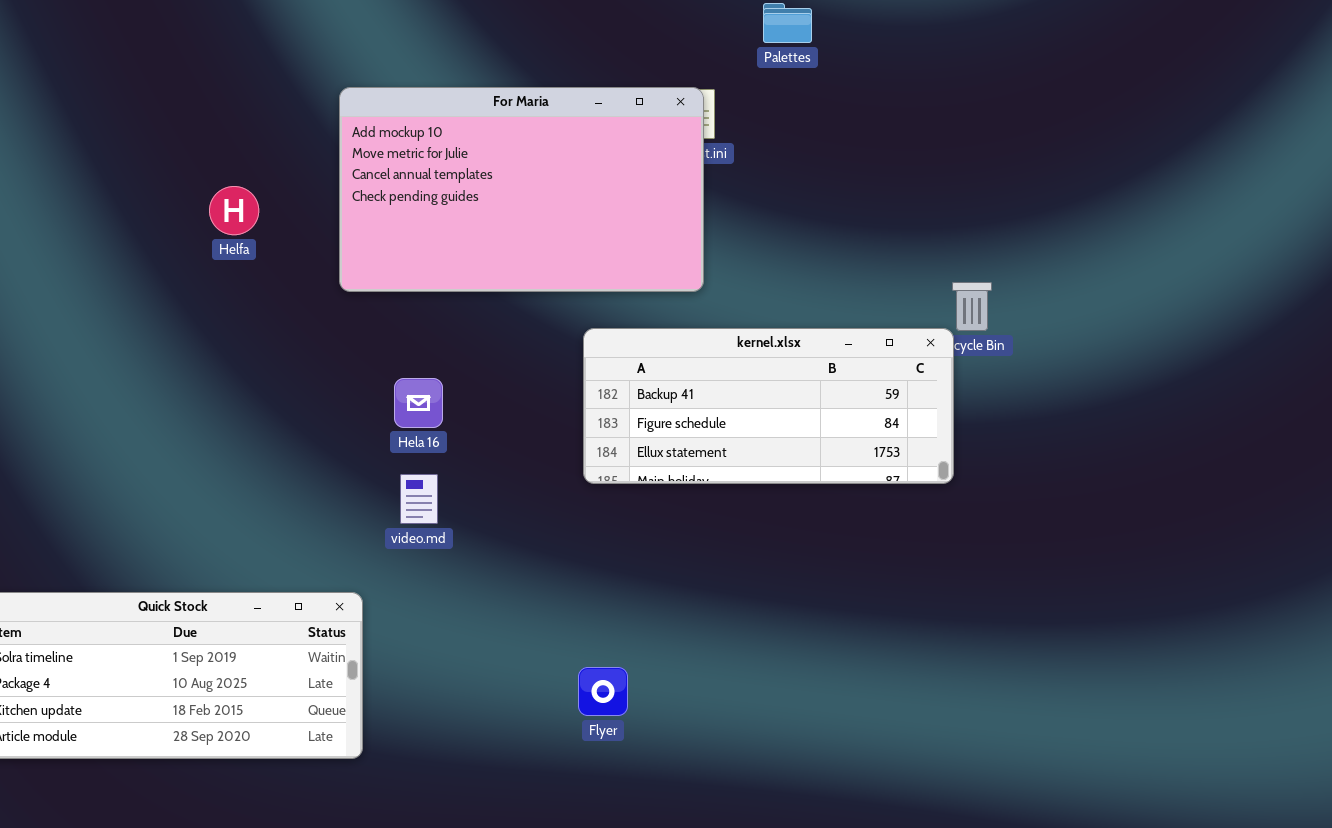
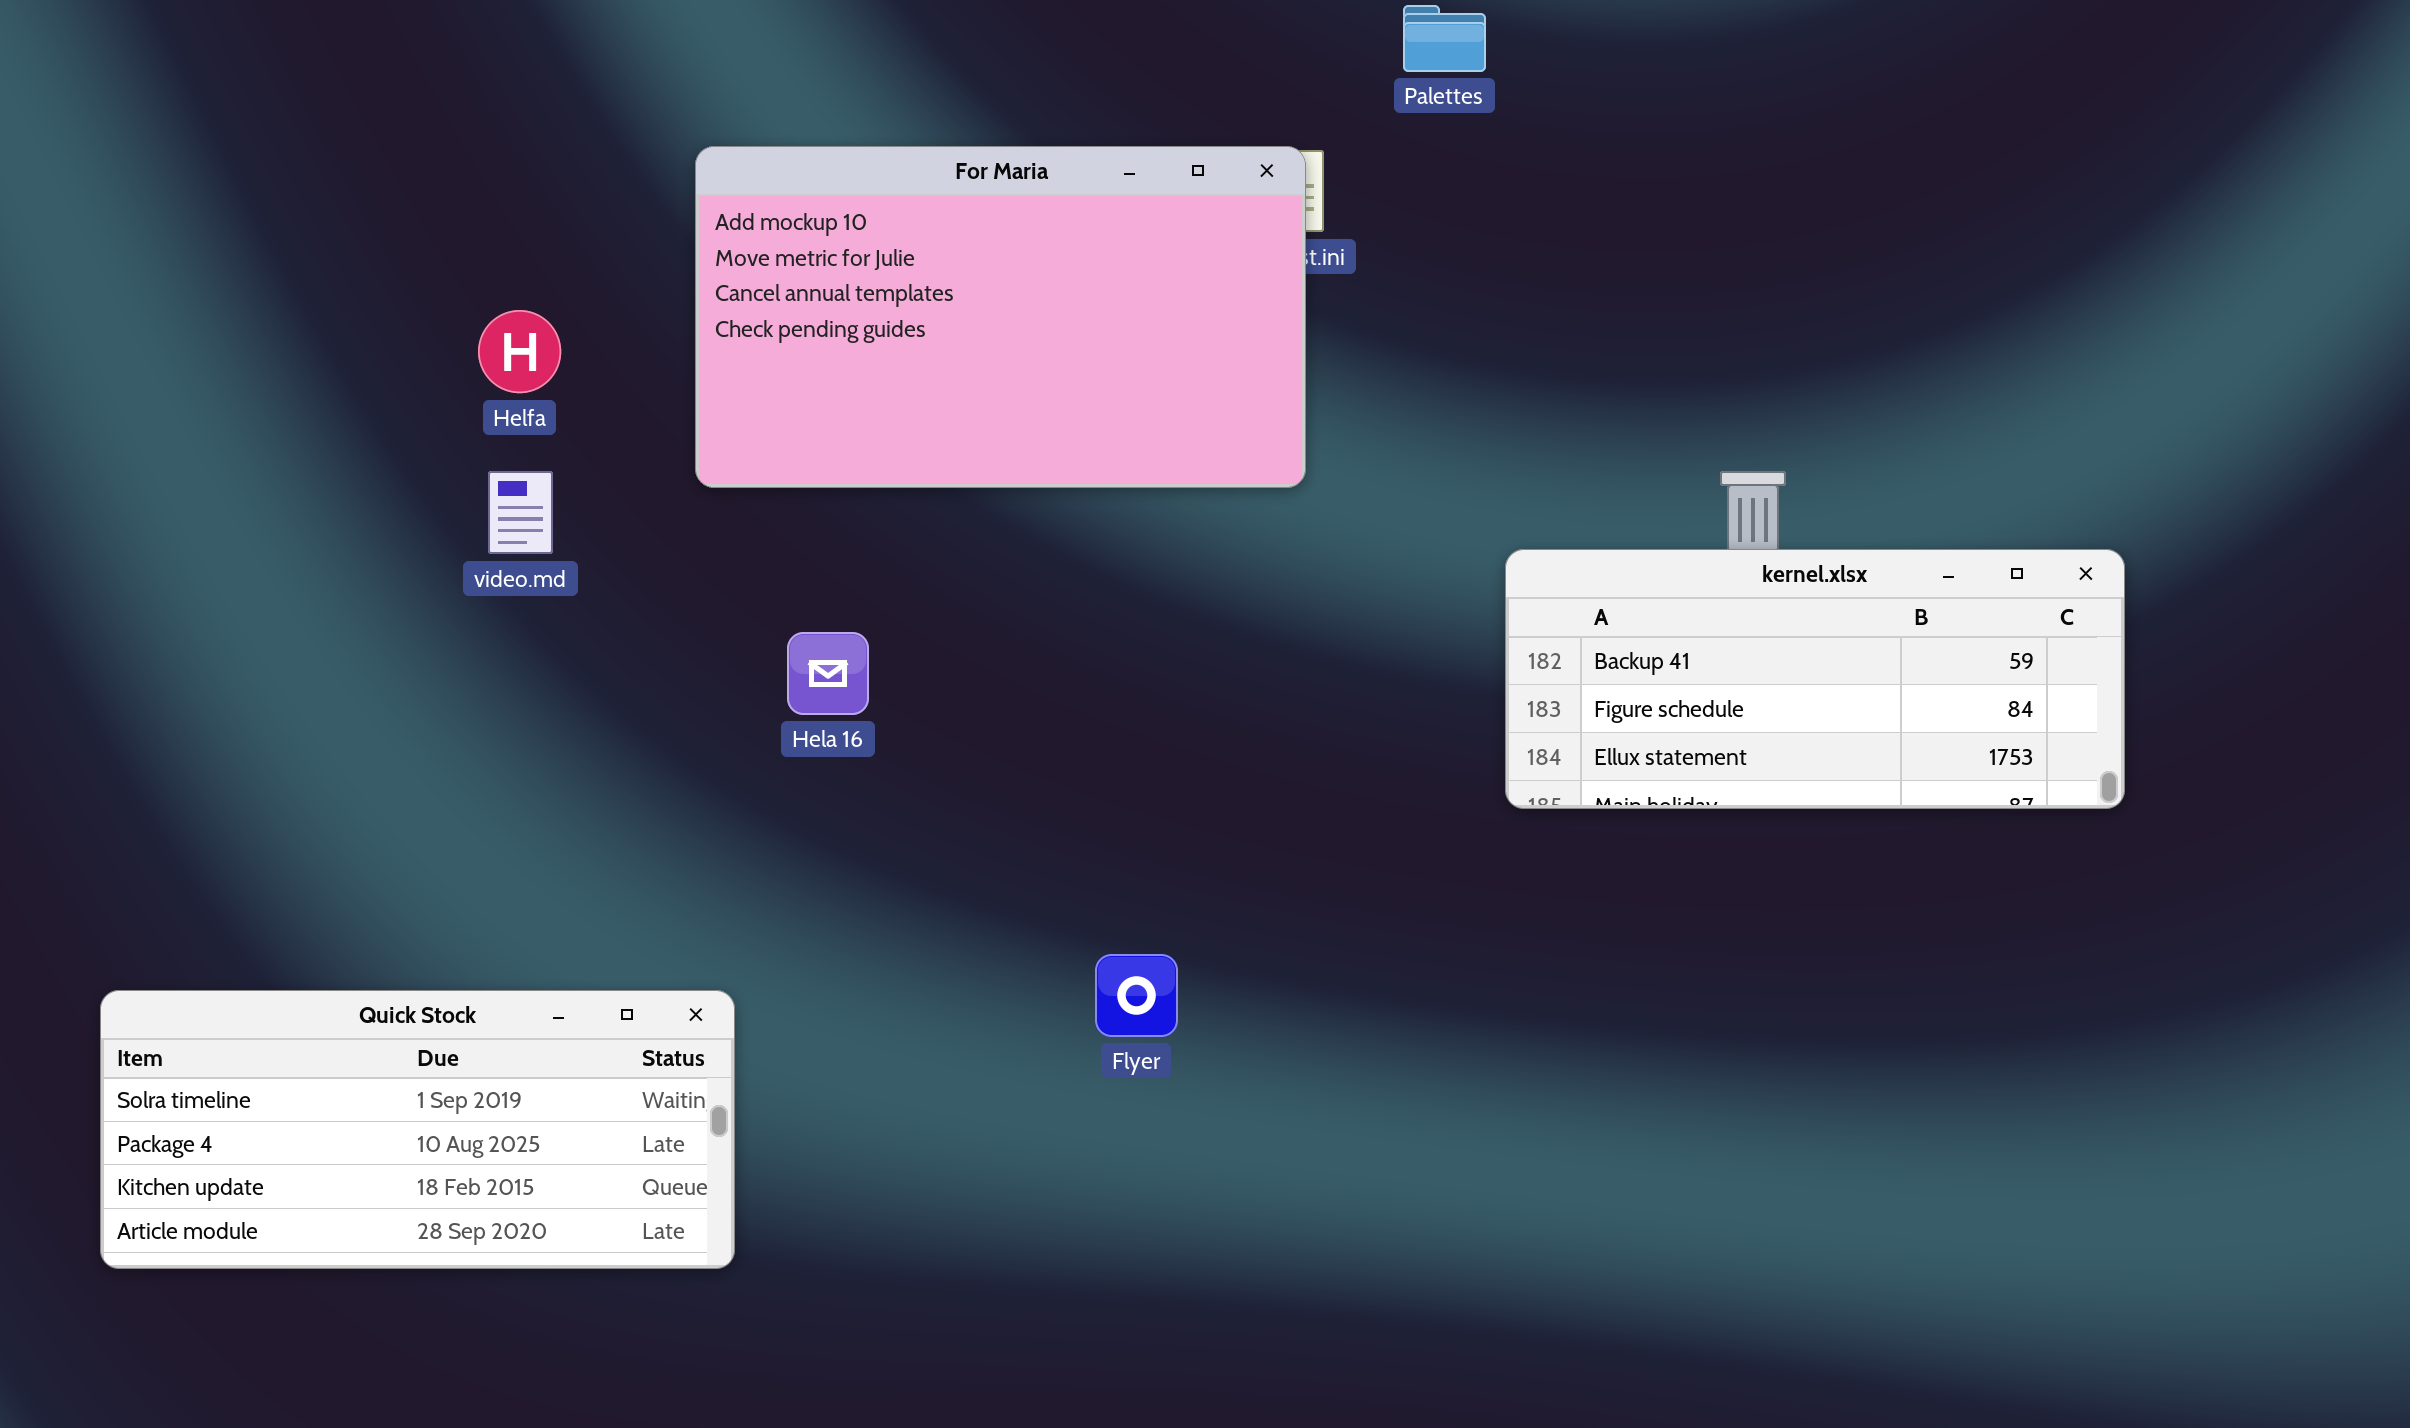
kernel.xlsx: [583,328,954,484] -> [1505,549,2125,809], moved
video.md: [400,474,438,524] -> [488,471,553,554], moved
Flyer: [578,667,628,716] -> [1095,954,1178,1037], moved

